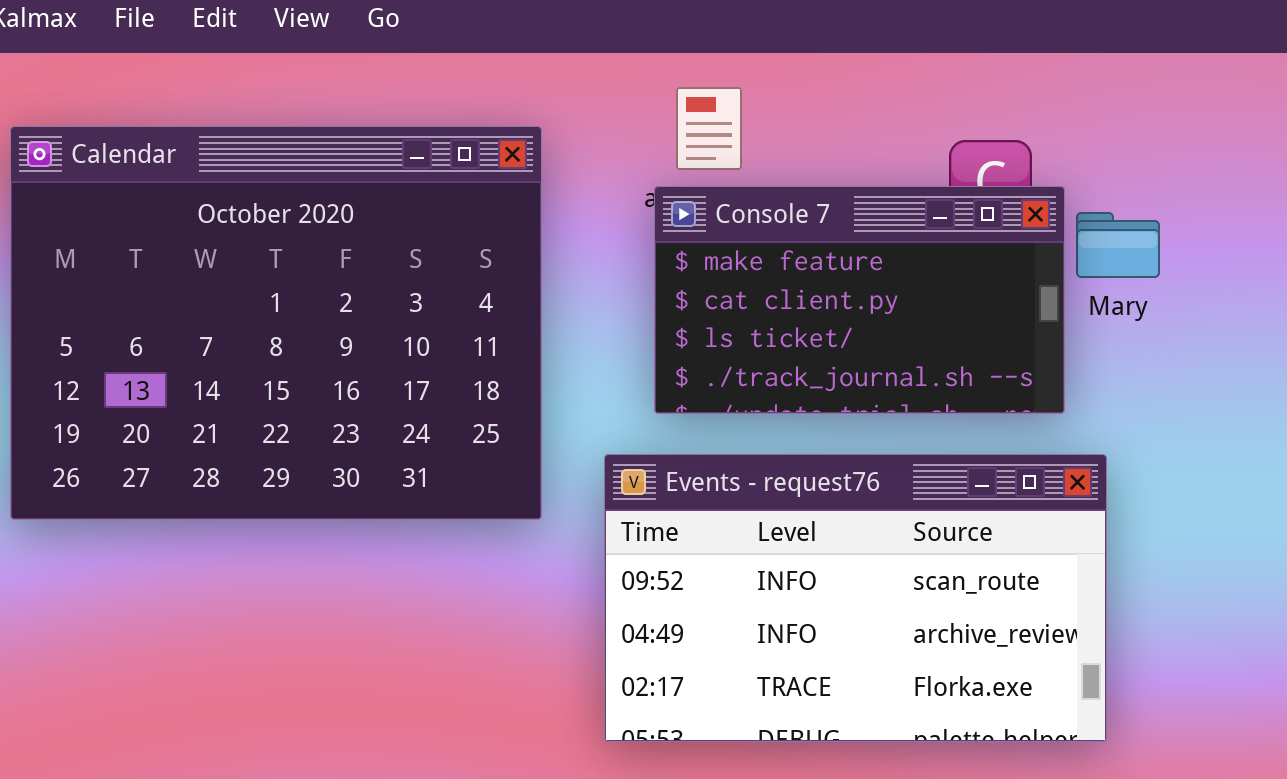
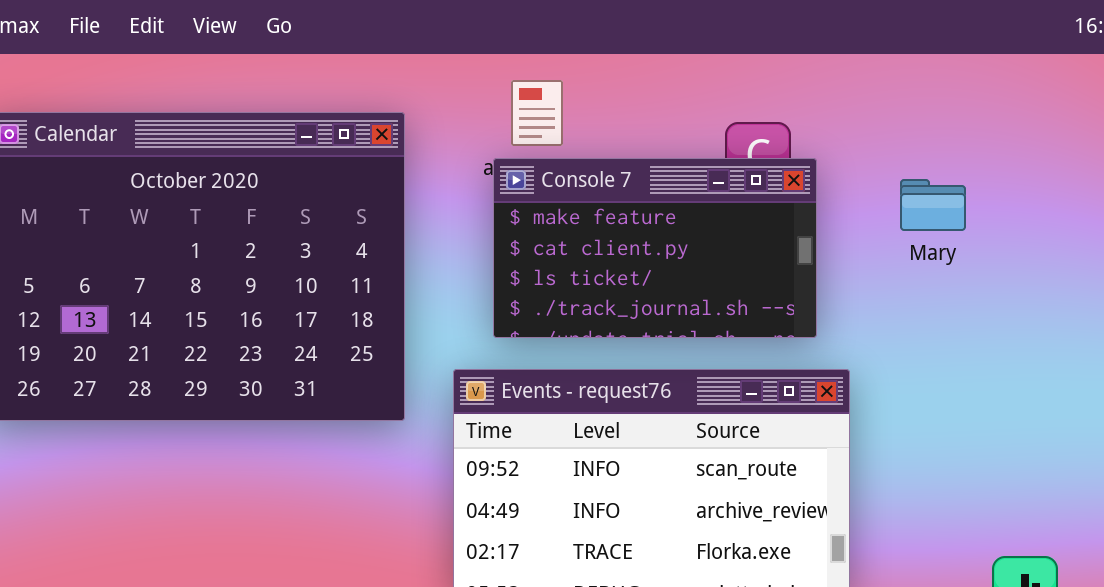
Mary: [1076,212,1160,278] -> [900,179,966,231], moved

